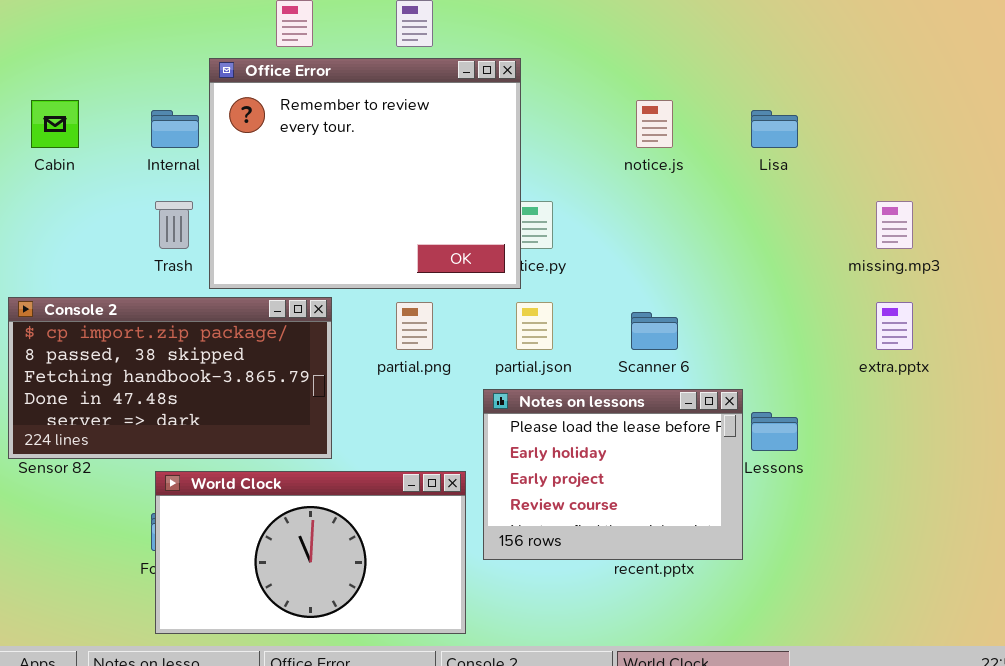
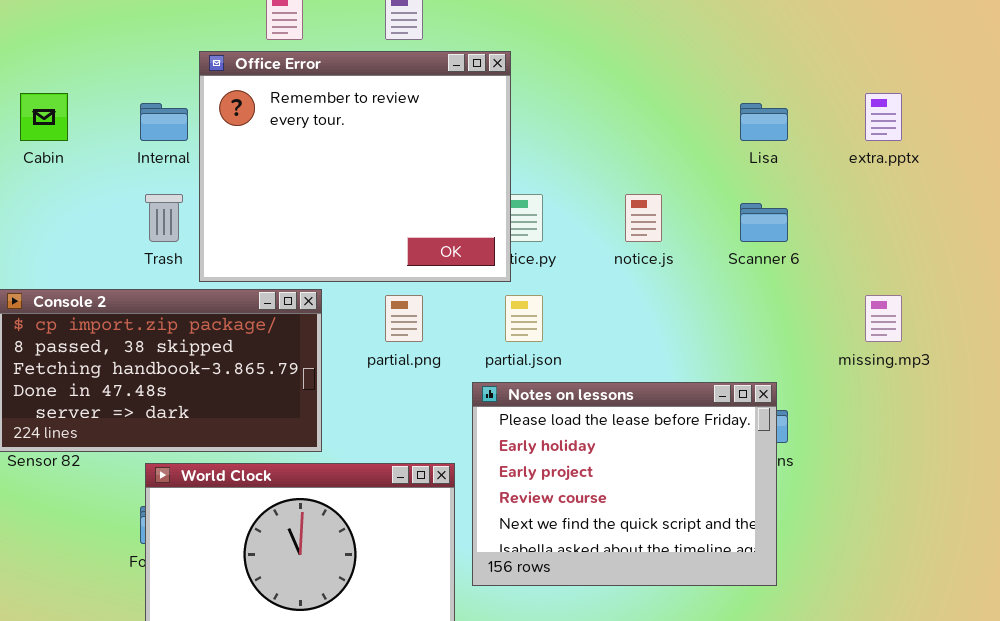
notice.js: [636,100,673,148] -> [625,194,662,242], moved
missing.mp3: [876,201,913,249] -> [865,295,902,342], moved
extra.pptx: [876,302,913,350] -> [865,93,902,141], moved
Scanner 6: [631,312,678,350] -> [740,203,788,242], moved
Notes on lessons: [483,389,743,560] -> [472,382,777,586], resized

